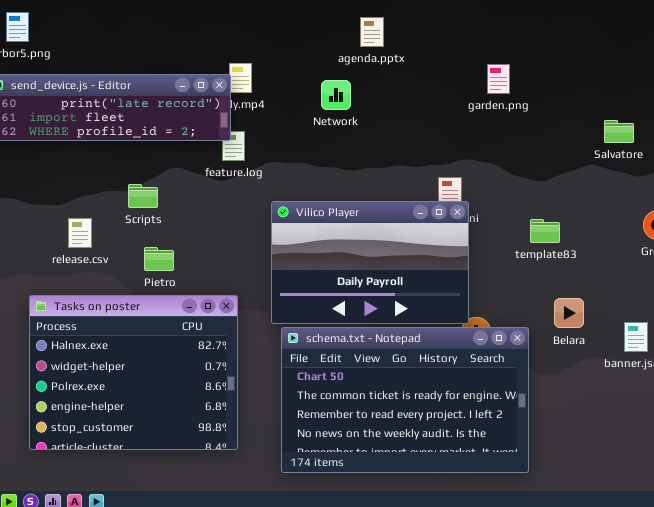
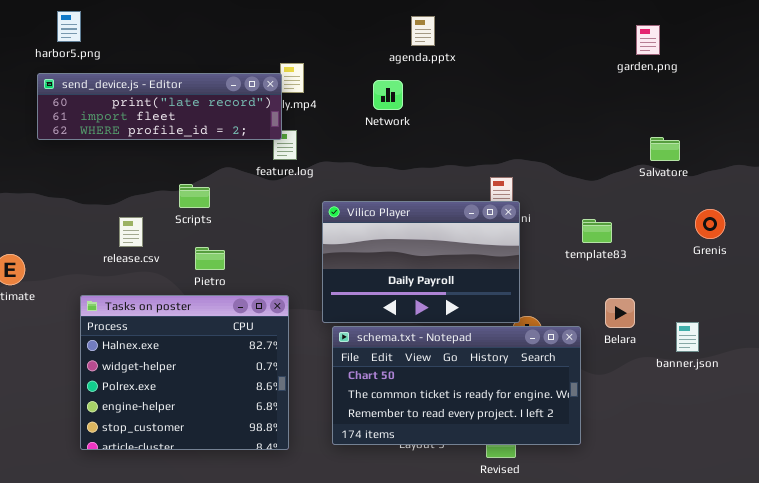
garden.png: [487,64,510,94] -> [636,25,660,55], moved
Salvatore: [604,120,634,143] -> [650,137,680,161], moved
schema.txt - Notepad: [281,327,529,473] -> [332,326,581,445], resized

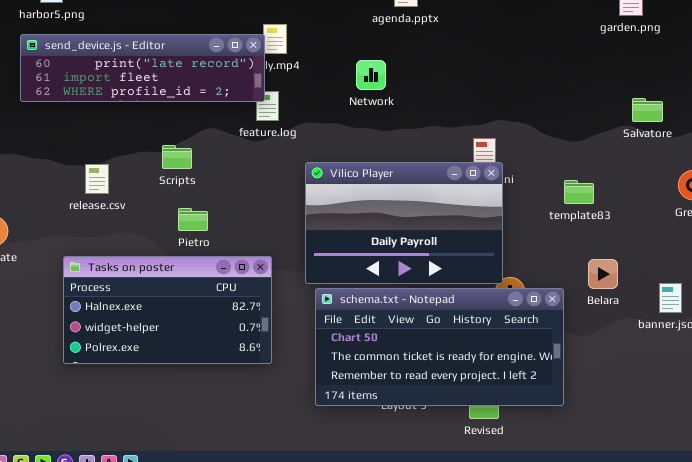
Network: [373,80,403,110] -> [356,60,386,90], moved
release.csv: [119,217,143,247] -> [85,164,109,194], moved
Tasks on poster: [80,295,289,450] -> [63,256,272,364], resized

